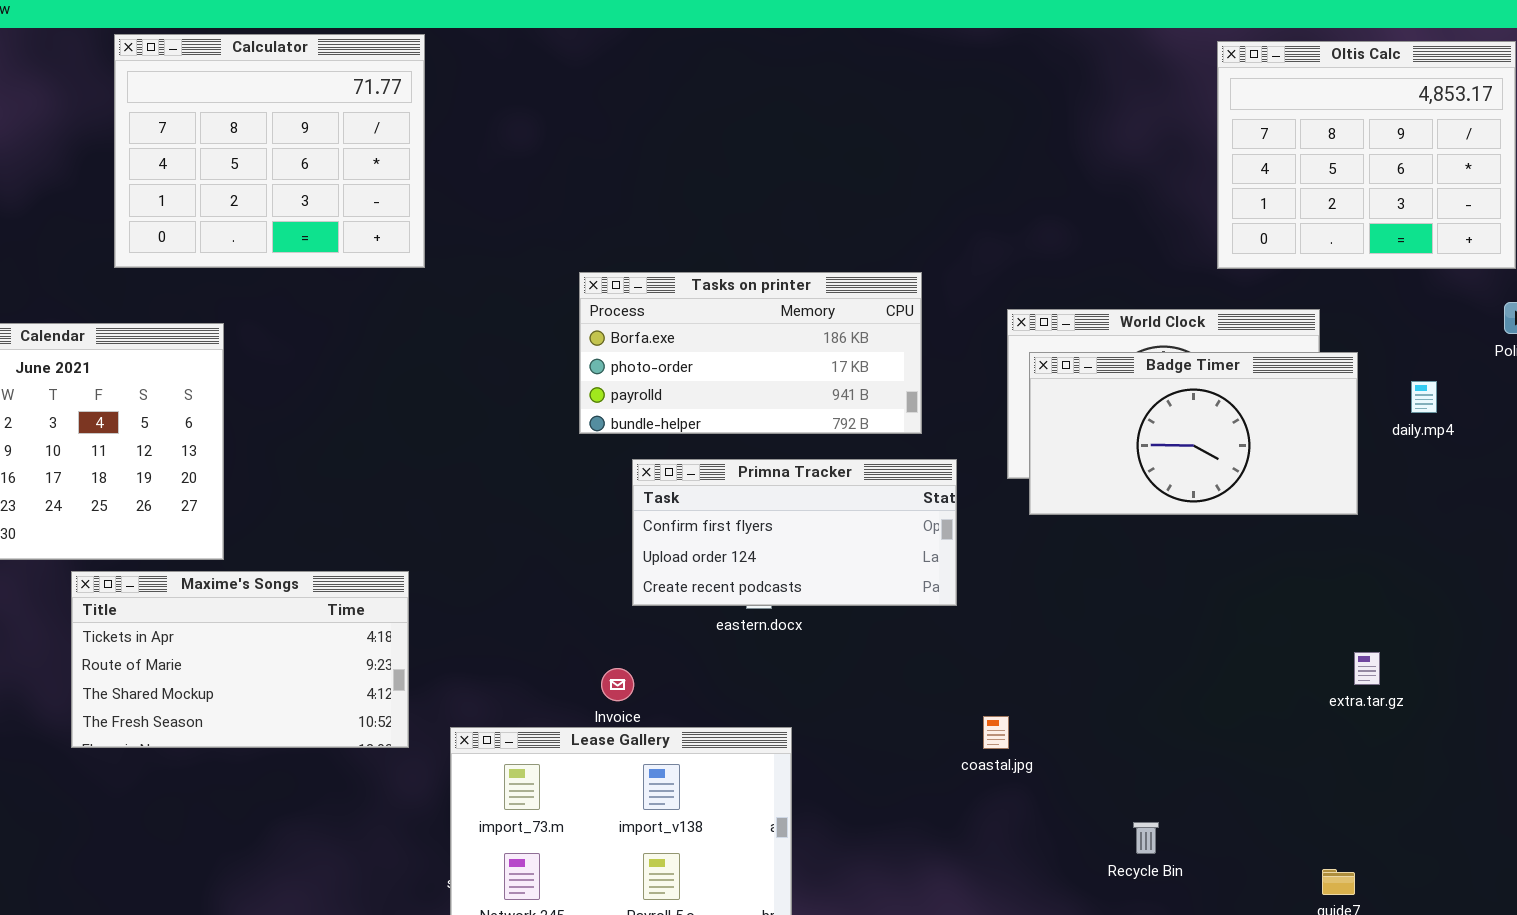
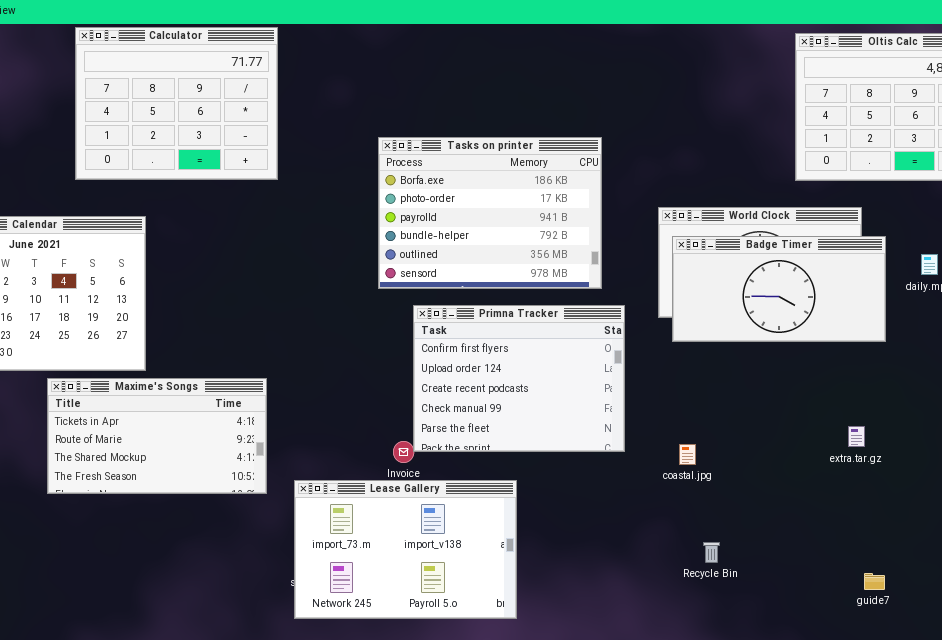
Tasks on printer: [579,272,922,434] -> [378,137,602,289], resized
Primna Tracker: [632,459,957,606] -> [413,305,625,452], resized
extra.tar.gz: [1354,652,1380,685] -> [848,426,865,447], moved
coastal.jpg: [983,716,1009,749] -> [679,444,696,465], moved
Recycle Bin: [1133,822,1159,854] -> [703,542,720,563], moved

